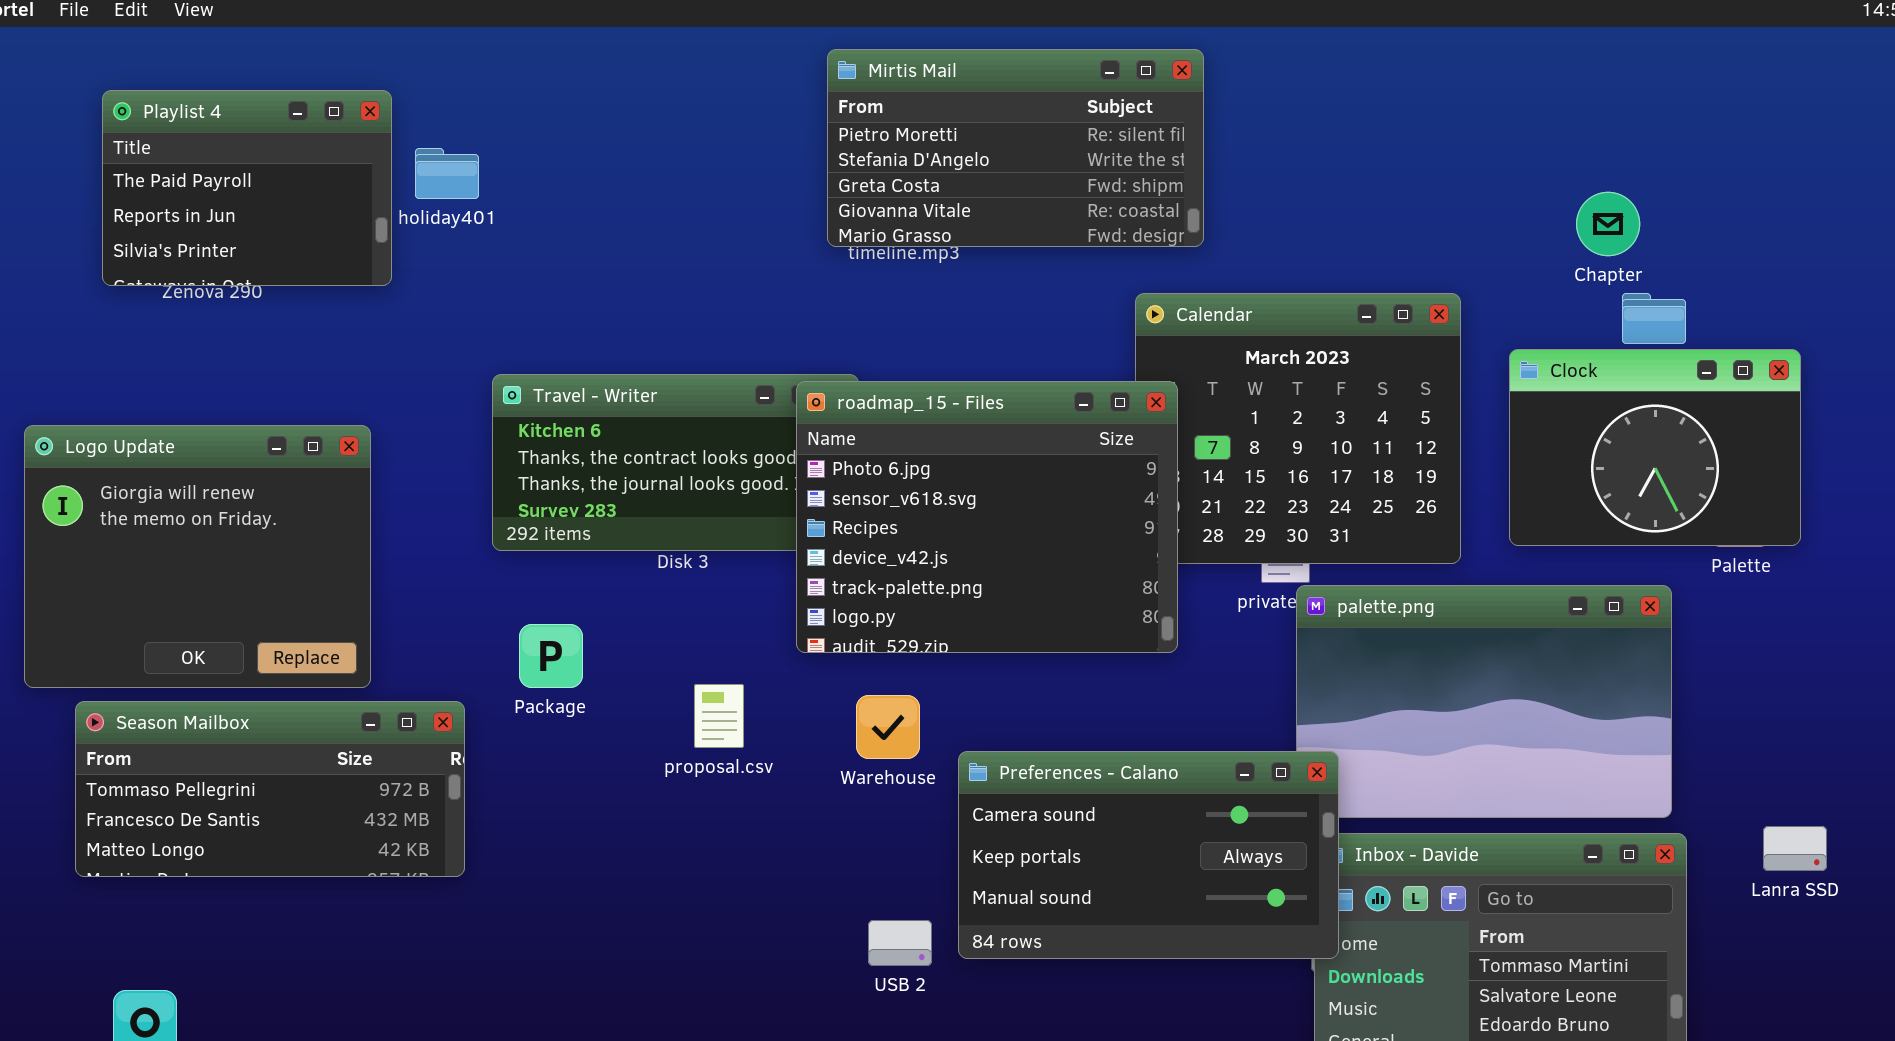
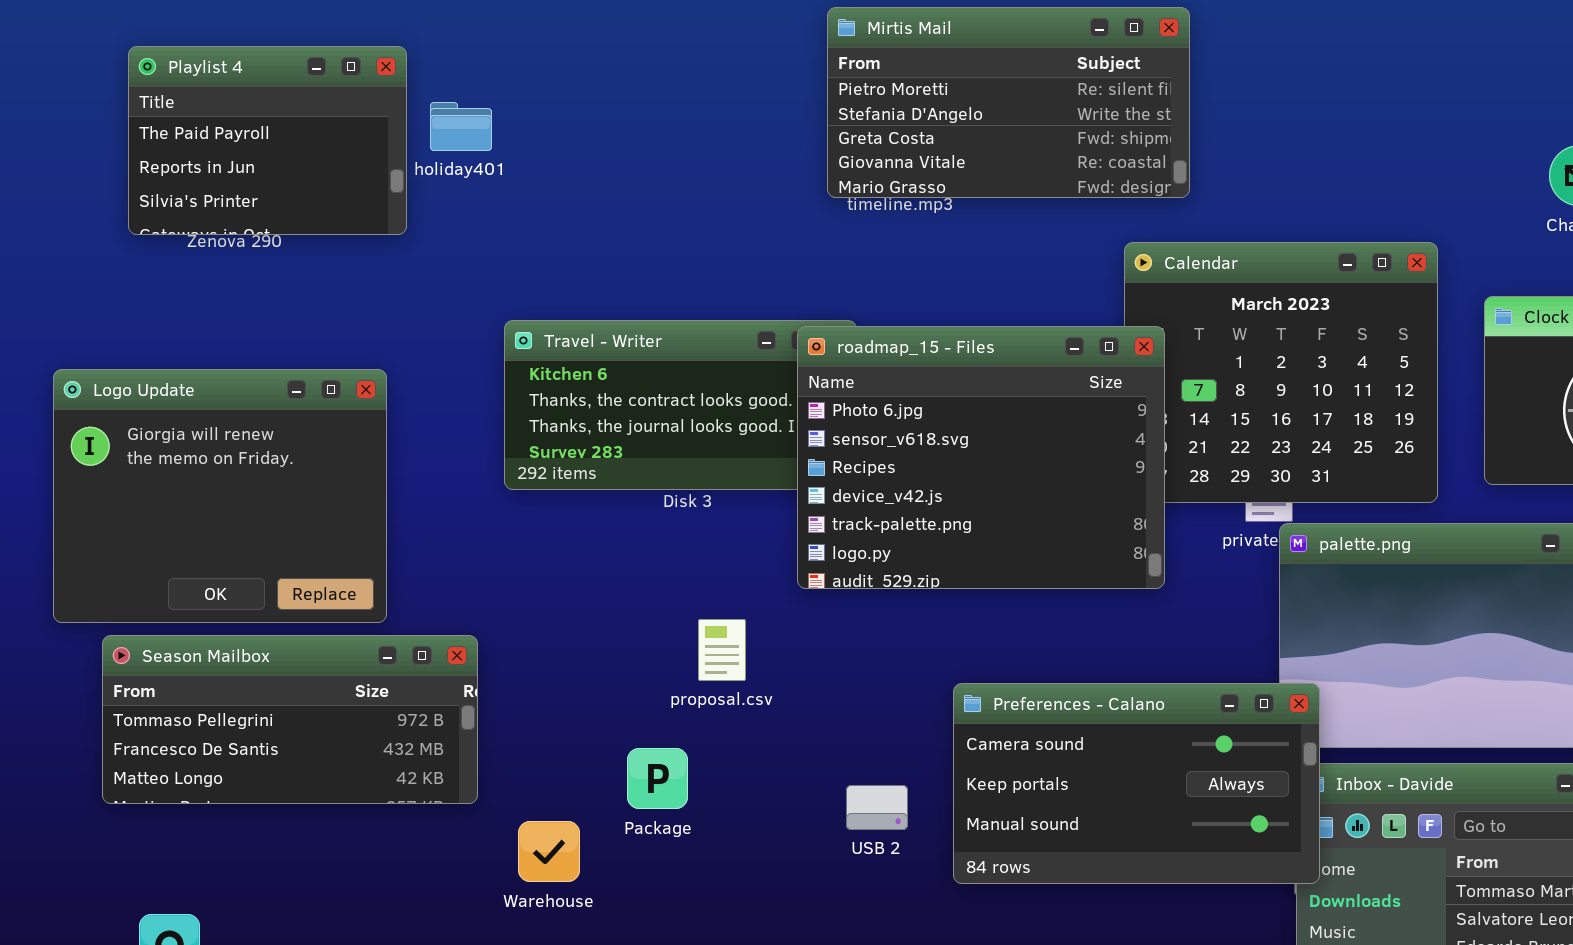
Package: [519,624,583,688] -> [627,748,688,809], moved
Warehouse: [856,695,920,759] -> [518,821,580,882], moved
USB 2: [868,920,932,966] -> [846,785,908,830], moved

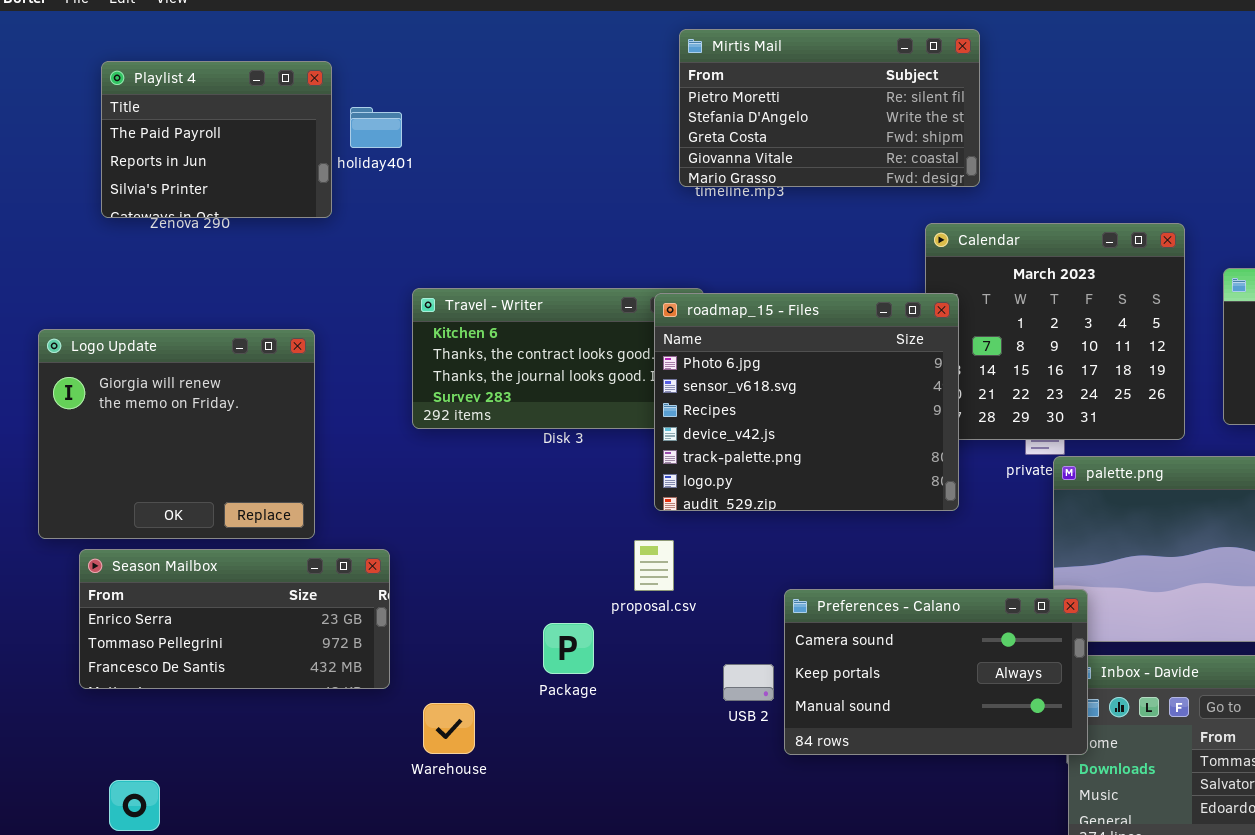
proposal.csv: [698,619,746,681] -> [634,540,674,591], moved
Season Mailbox: [102,635,478,804] -> [79,549,390,689], scrolled up 1 row
Package: [627,748,688,809] -> [543,623,594,674], moved
USB 2: [846,785,908,830] -> [723,664,774,701], moved

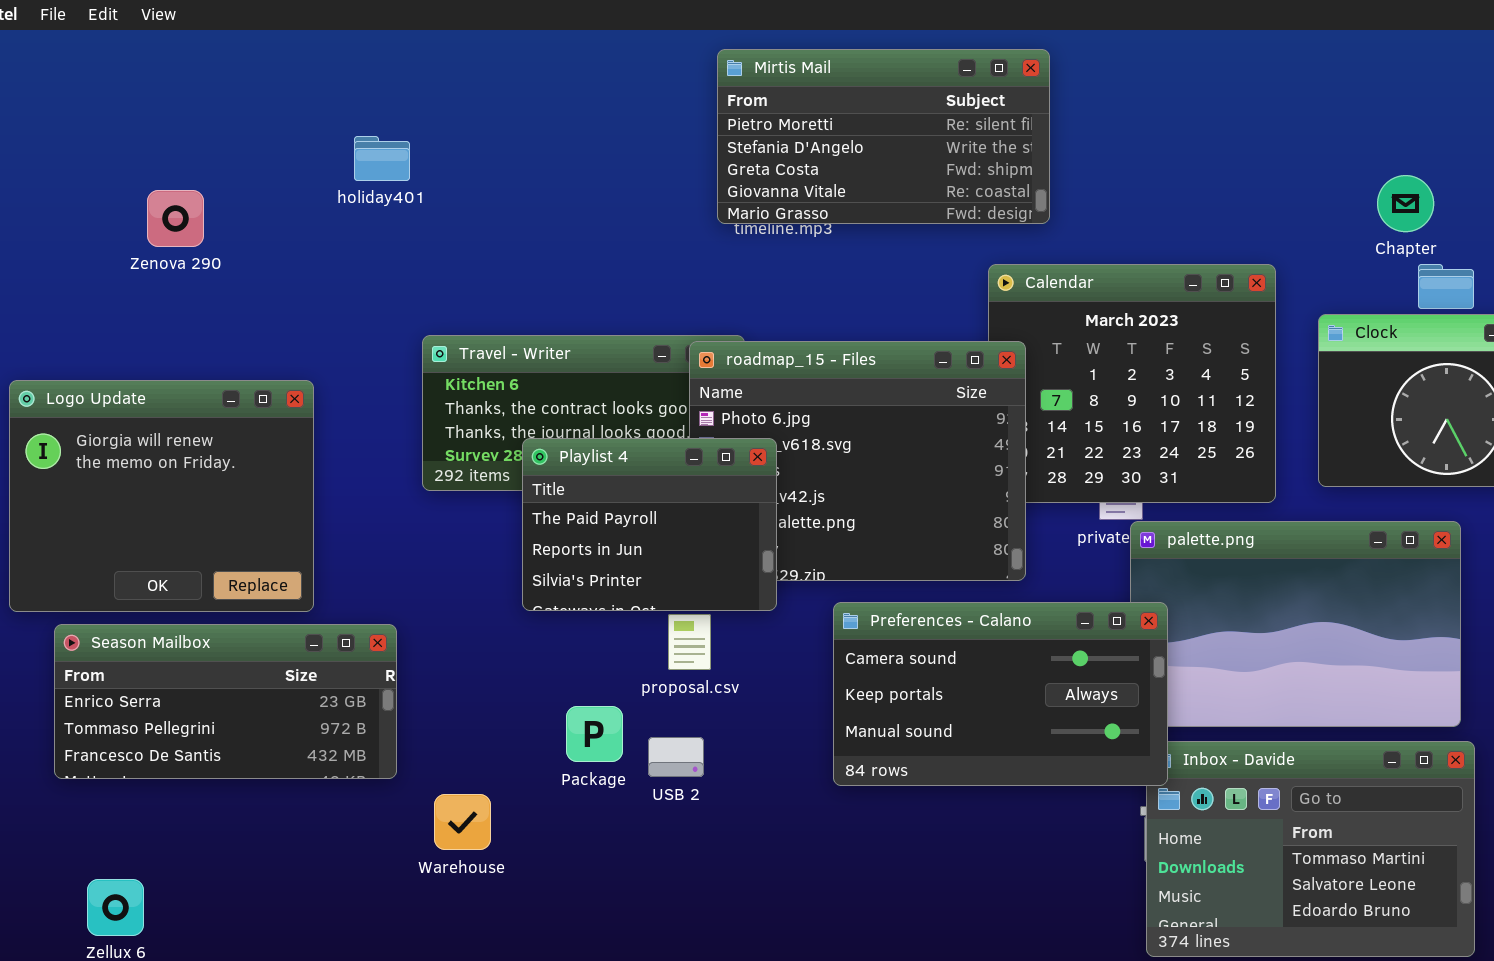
Playlist 4: [101,61,332,218] -> [522,438,777,611], moved
Preferences - Calano: [784,589,1088,755] -> [833,602,1168,786], moved
USB 2: [723,664,774,701] -> [648,737,704,777], moved

